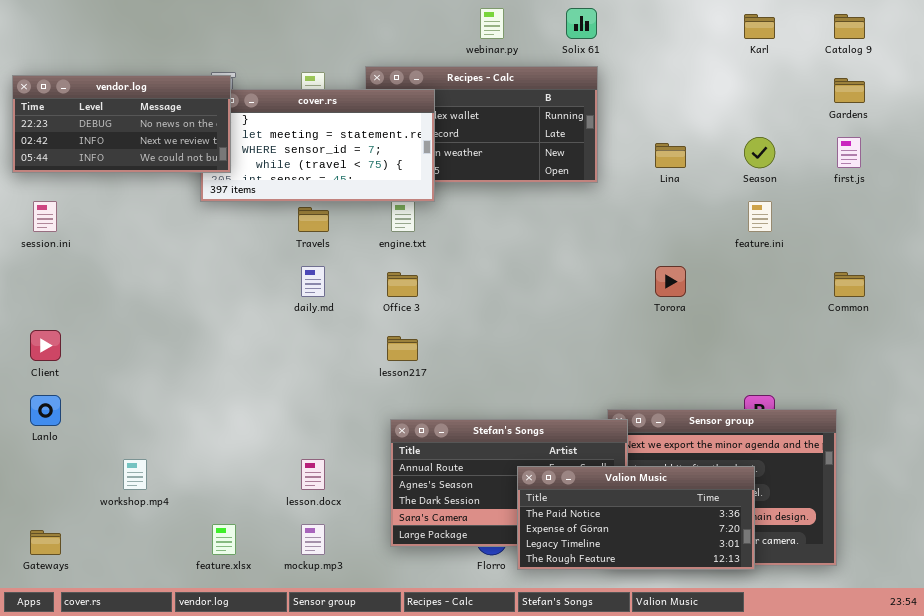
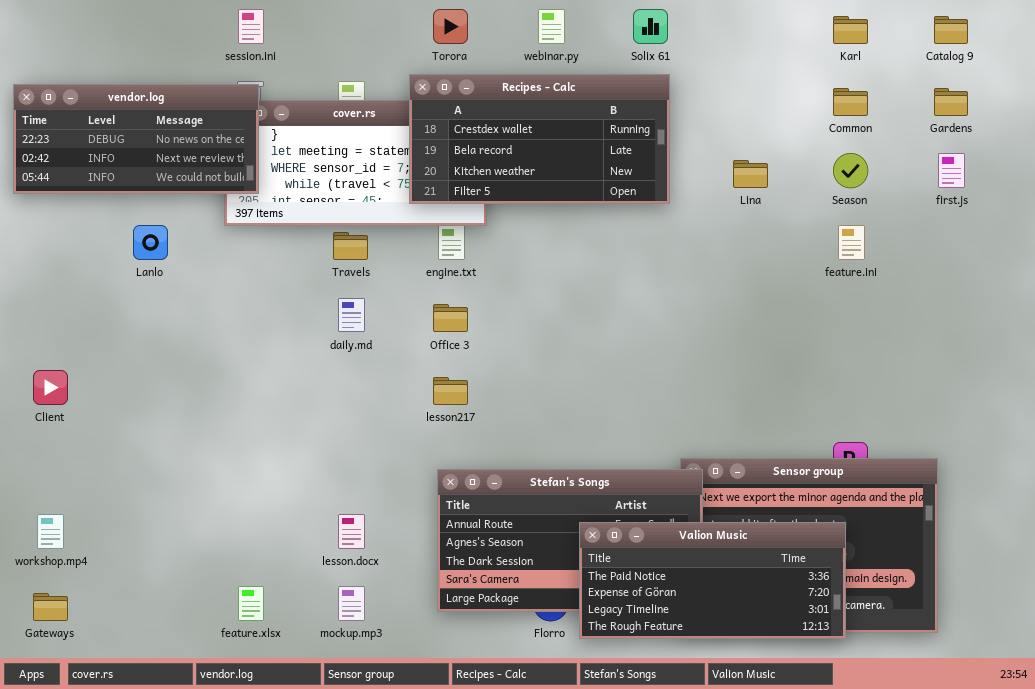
Recipes - Calc: [365,66,598,183] -> [409,74,670,204], raised
session.ini: [33,201,57,232] -> [238,9,264,44], moved
Torora: [655,266,686,297] -> [433,9,468,44], moved
Common: [834,272,865,297] -> [833,88,868,116], moved
Lanlo: [30,395,61,426] -> [133,225,168,260], moved
workshop.mp4: [123,459,147,490] -> [37,514,64,549], moved

